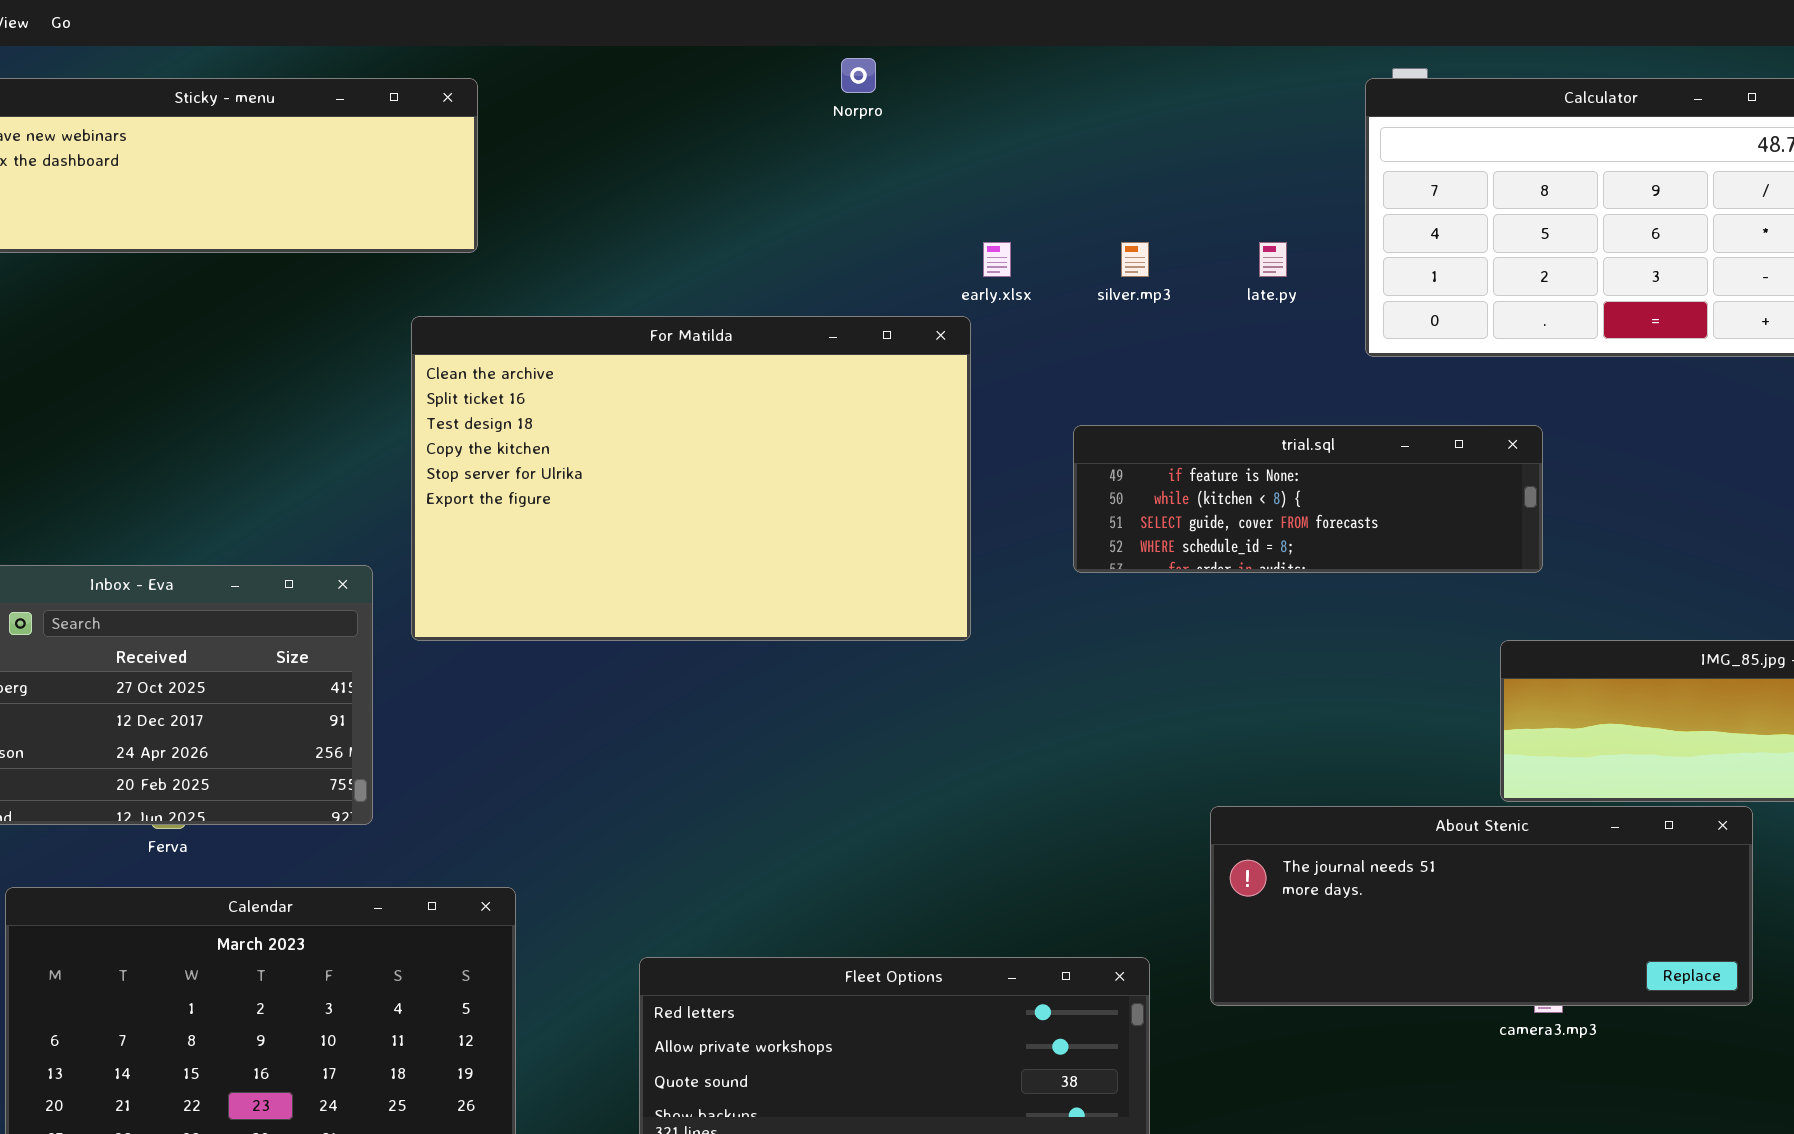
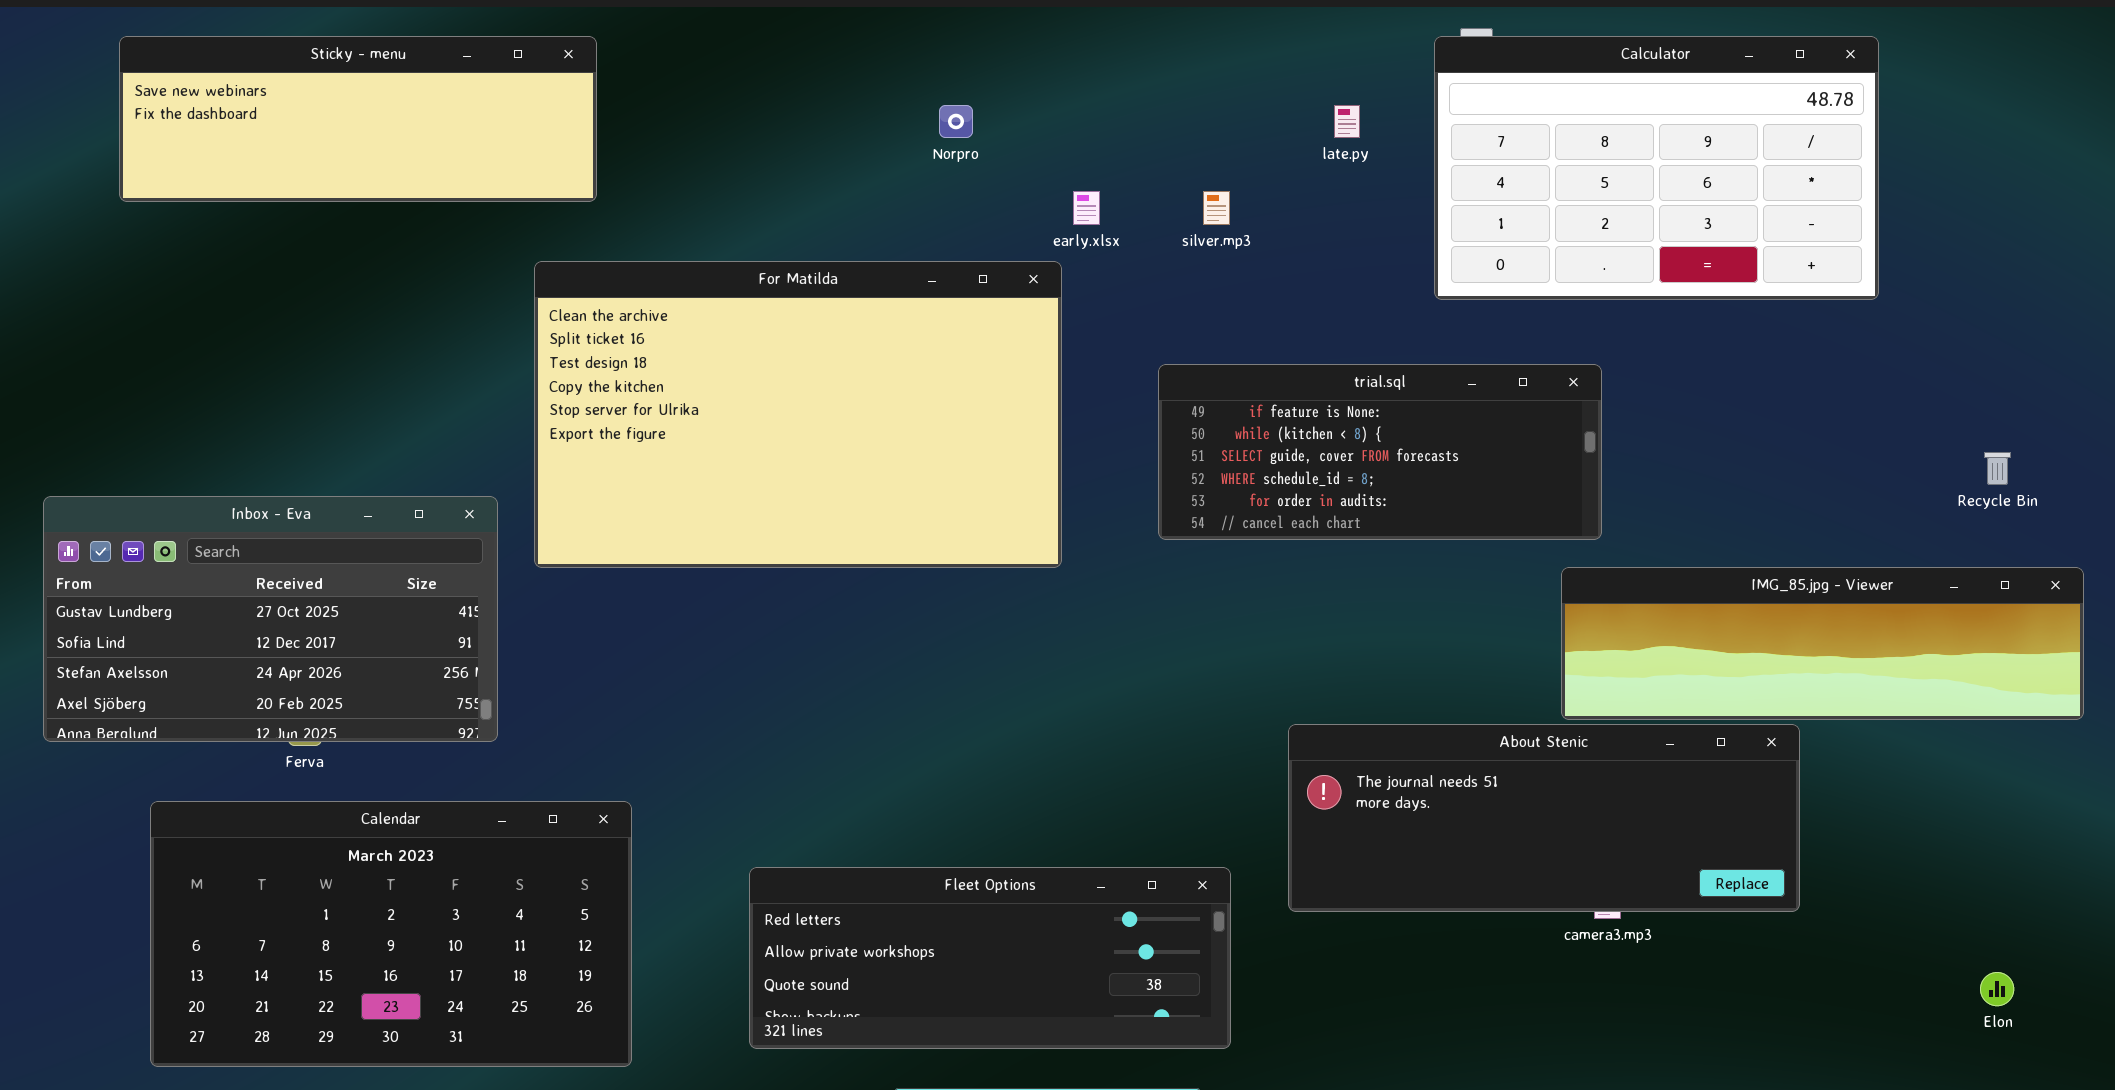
Norpro: [841,58,876,93] -> [939,105,973,138], moved
late.py: [1259,242,1287,277] -> [1334,105,1360,138], moved
trial.sql: [1073,425,1543,573] -> [1158,364,1602,540], resized

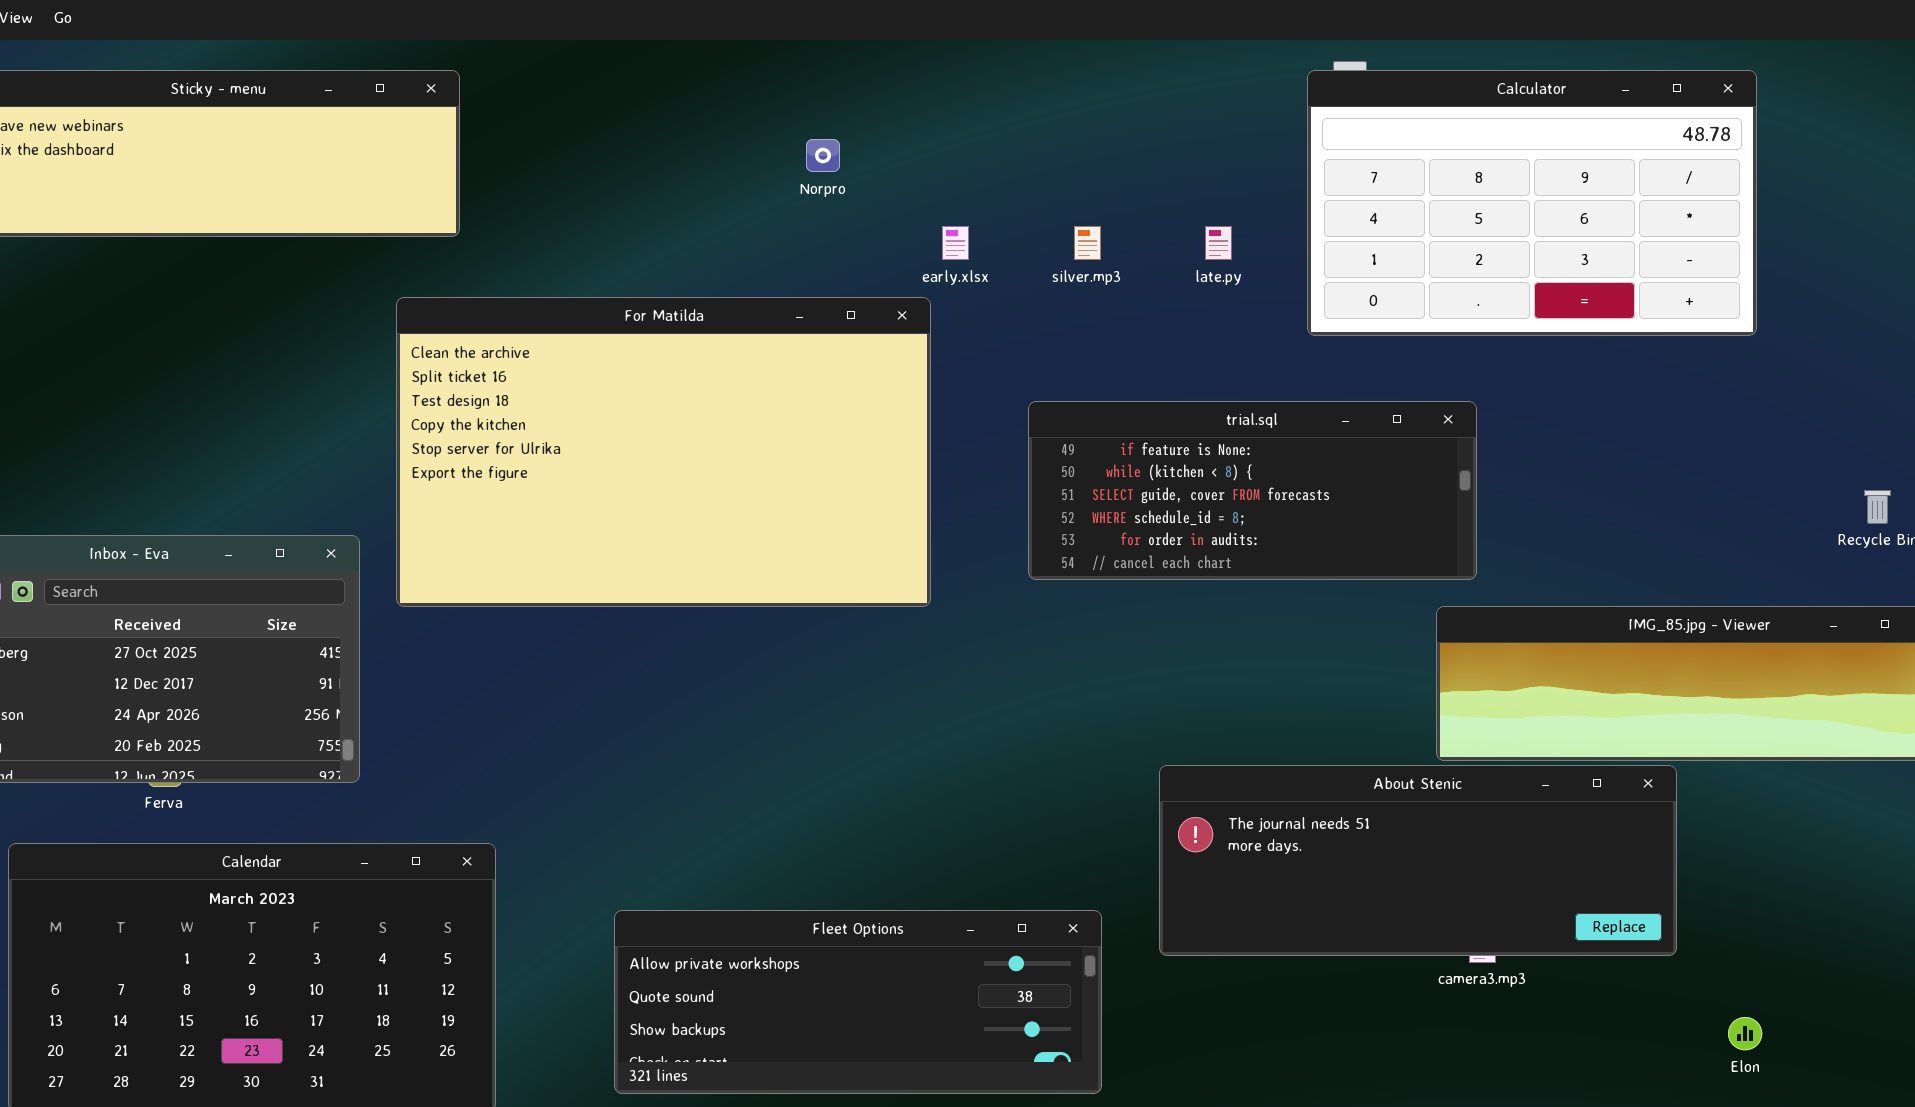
late.py: [1334,105,1360,138] -> [1205,226,1232,260], moved
Fleet Options: [749,867,1231,1049] -> [614,910,1102,1094], scrolled down 1 row
Elon: [1980,972,2014,1006] -> [1728,1017,1762,1050], moved

